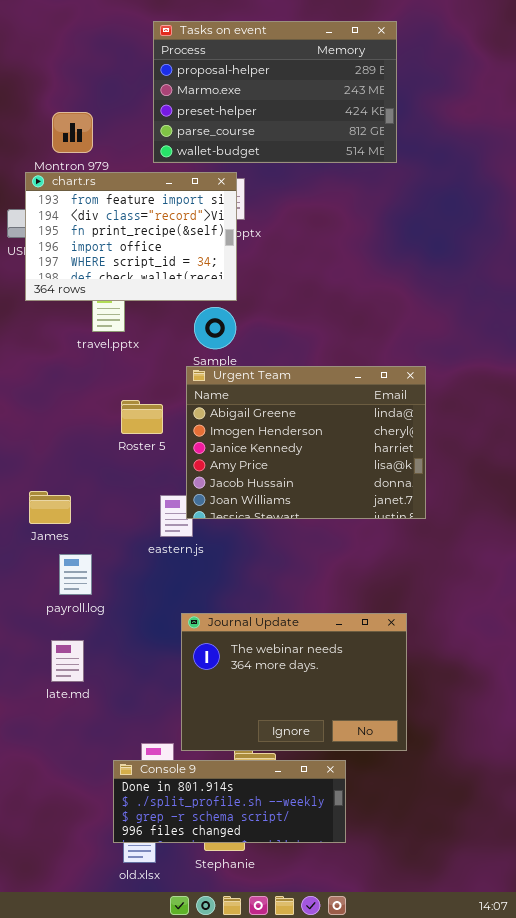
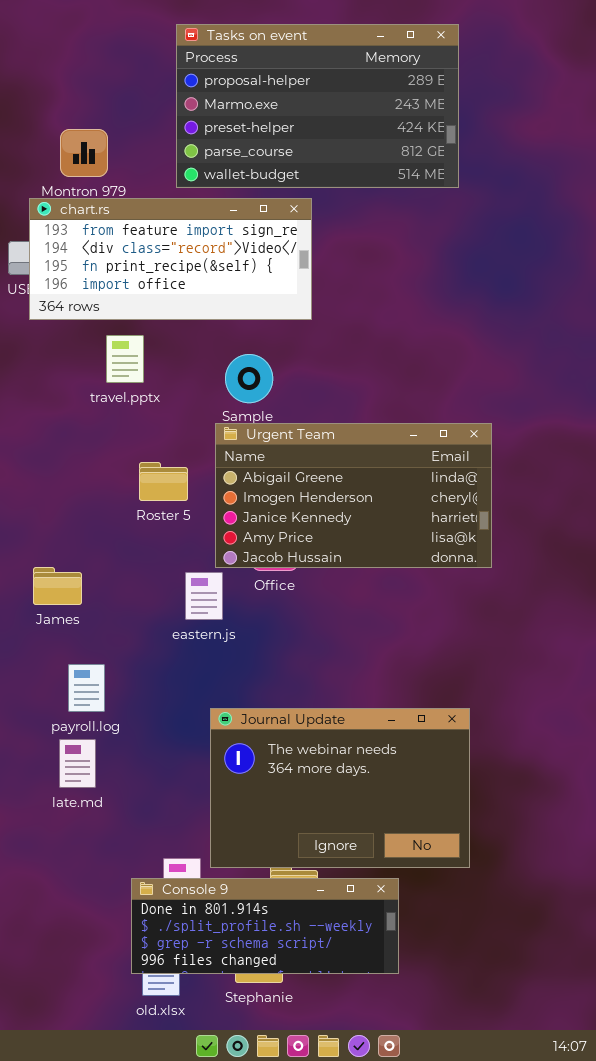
chart.rs: [25,172,237,301] -> [29,198,312,320], resized
Urgent Team: [186,366,426,519] -> [215,423,492,568], resized
payroll.log: [59,554,92,595] -> [68,664,105,712], moved

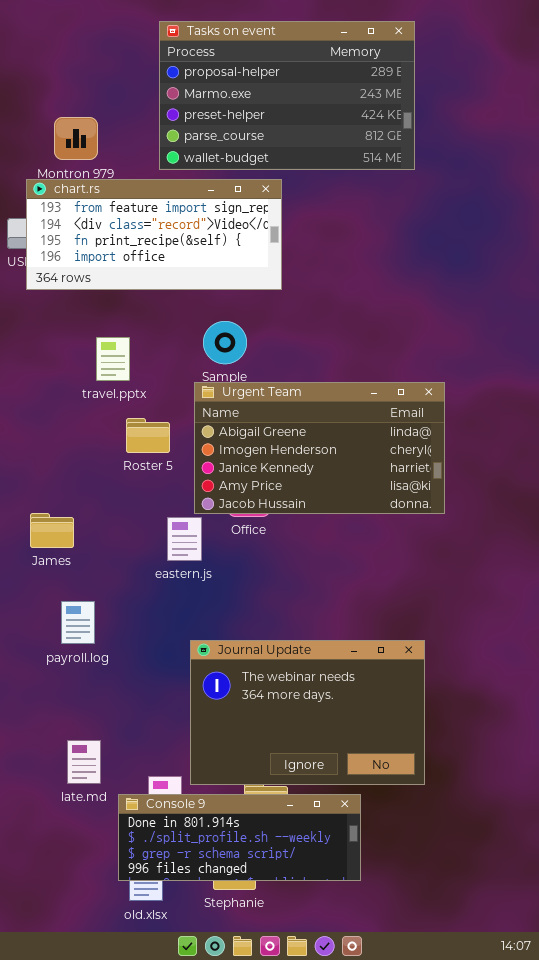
travel.pptx: [106,335,144,383] -> [96,337,130,381], moved
late.md: [59,739,96,788] -> [67,740,101,784], moved

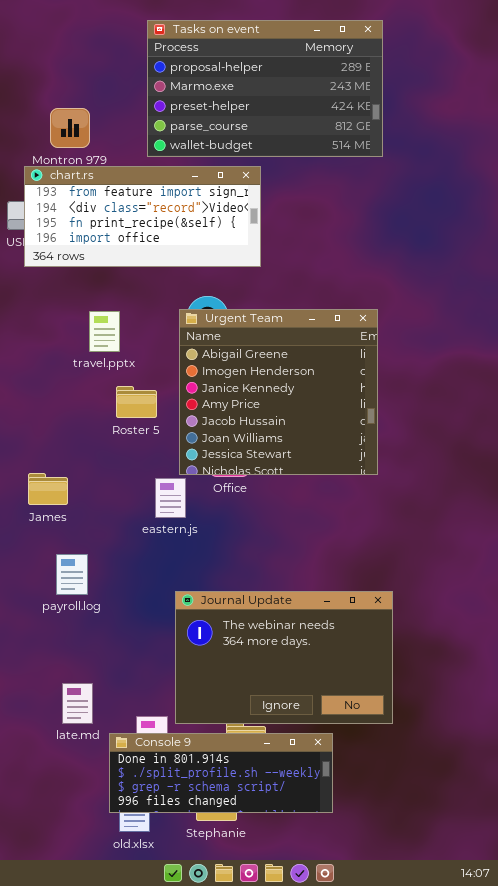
Urgent Team: [194,382,445,514] -> [179,309,378,475], resized

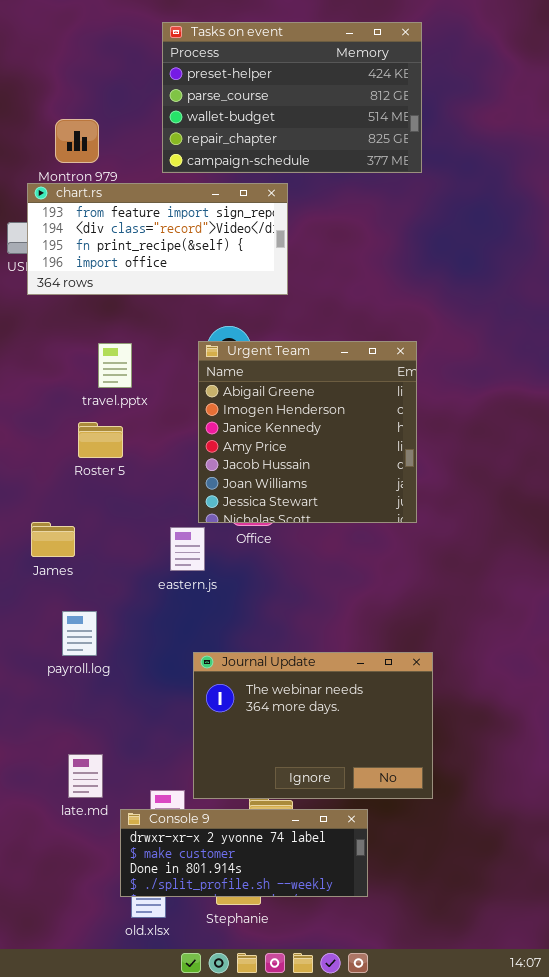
Tasks on event: [147,20,383,157] -> [162,22,422,173], scrolled down 2 rows
Roster 5: [116,386,157,418] -> [78,422,123,458], moved
Console 9: [109,733,333,813] -> [120,809,368,897], scrolled up 2 rows

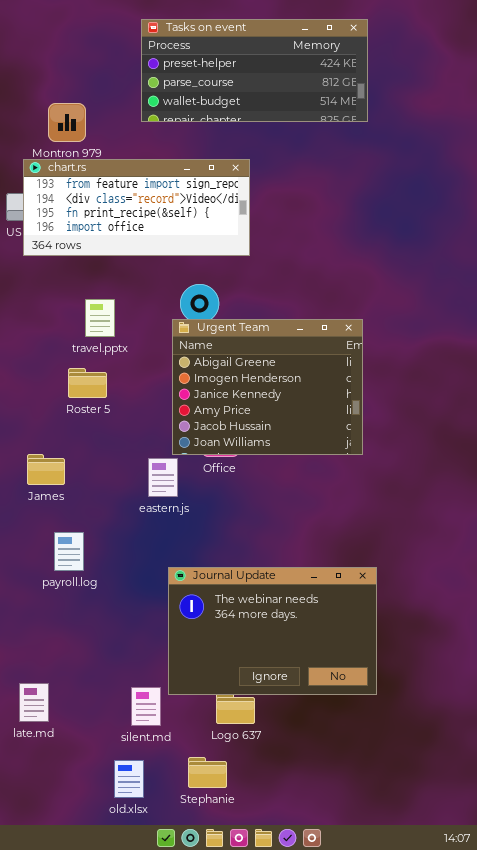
Tasks on event: [162,22,422,173] -> [141,19,368,122], resized
Urgent Team: [198,341,417,523] -> [172,319,363,455], resized
late.md: [68,754,103,798] -> [19,683,49,722], moved
Console 9: [120,809,368,897] -> none, closed

